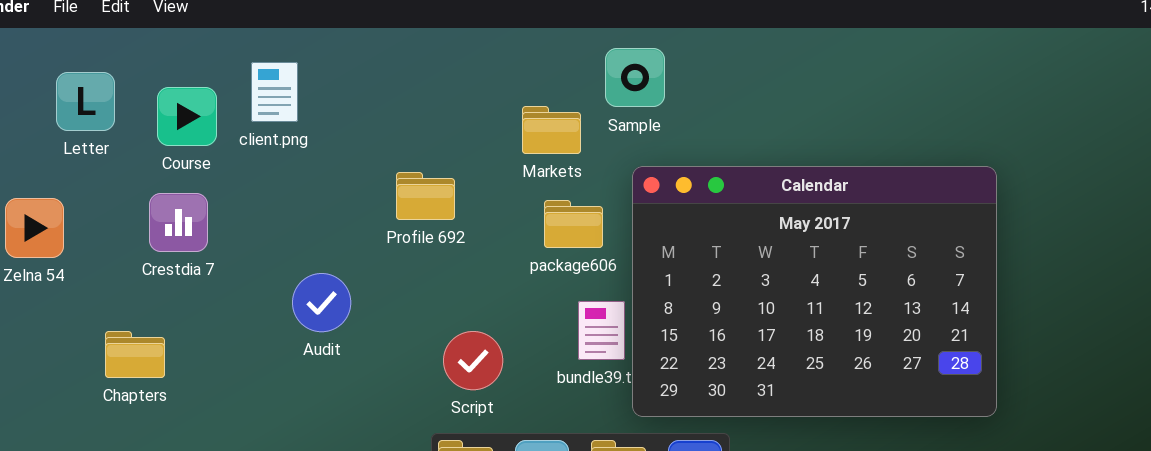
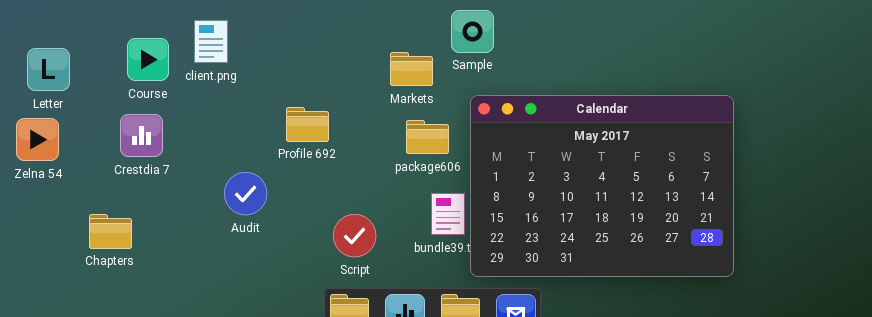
Letter: [56,72,115,131] -> [27,48,70,91], moved
Profile 692: [396,172,455,220] -> [286,107,329,142], moved

